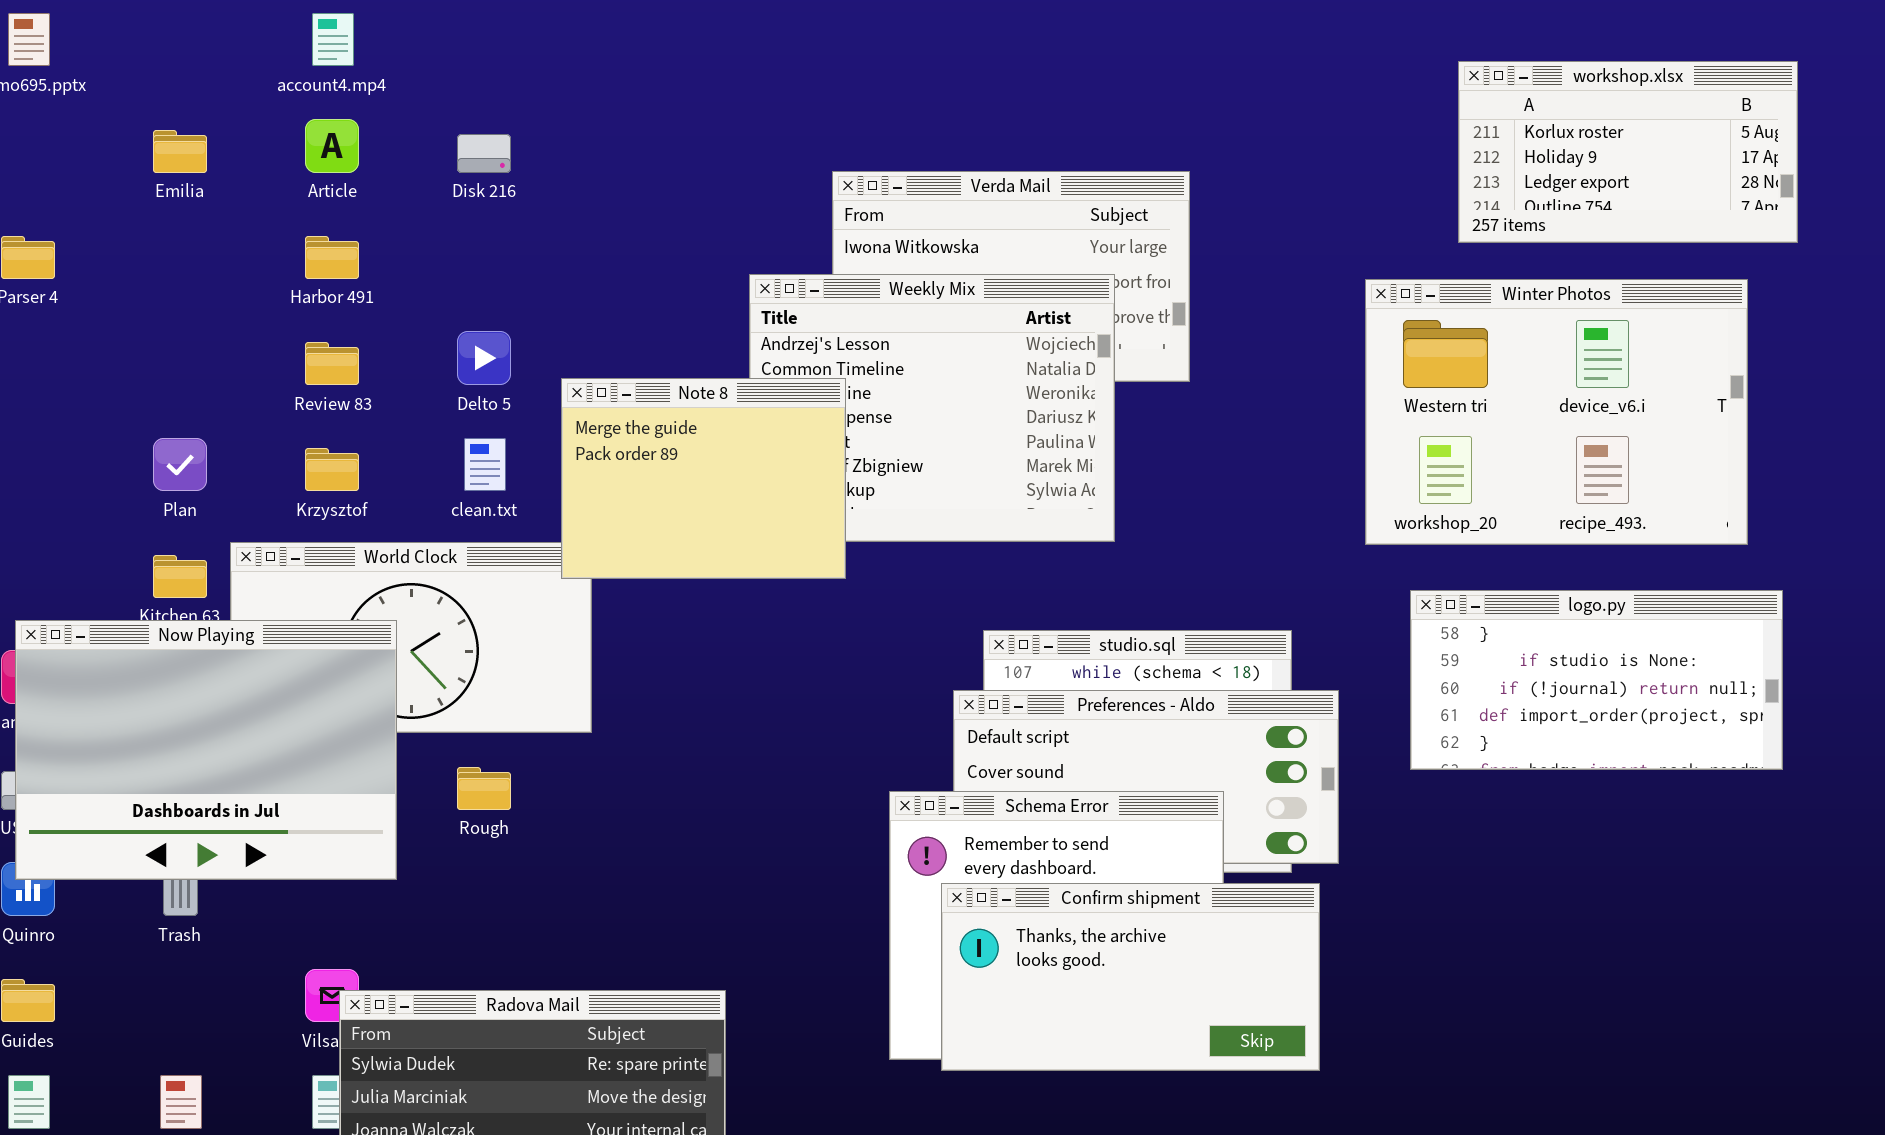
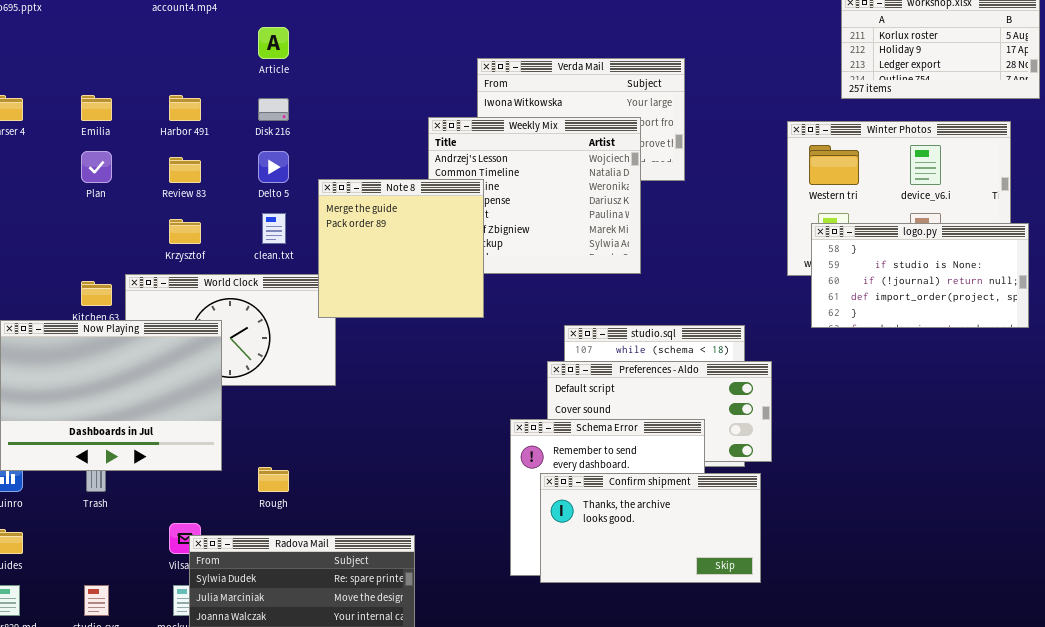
Article: [305,119,359,173] -> [258,27,289,59], moved
Emilia: [153,130,207,173] -> [81,95,112,121], moved
Disk 216: [457,134,511,173] -> [258,98,289,121], moved
Note 8: [561,378,846,579] -> [318,179,484,318], resized
Plan: [153,438,207,491] -> [81,151,112,183], moved
logo.py: [1410,590,1783,770] -> [811,223,1029,328], moved
Rough: [457,767,511,810] -> [258,467,289,492], moved

